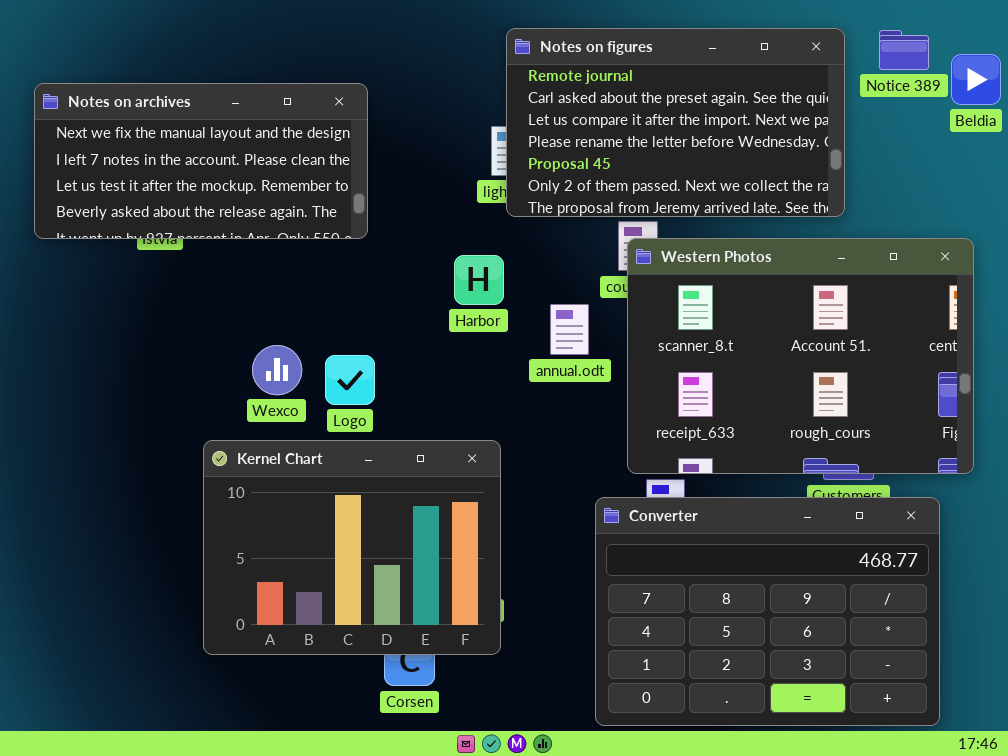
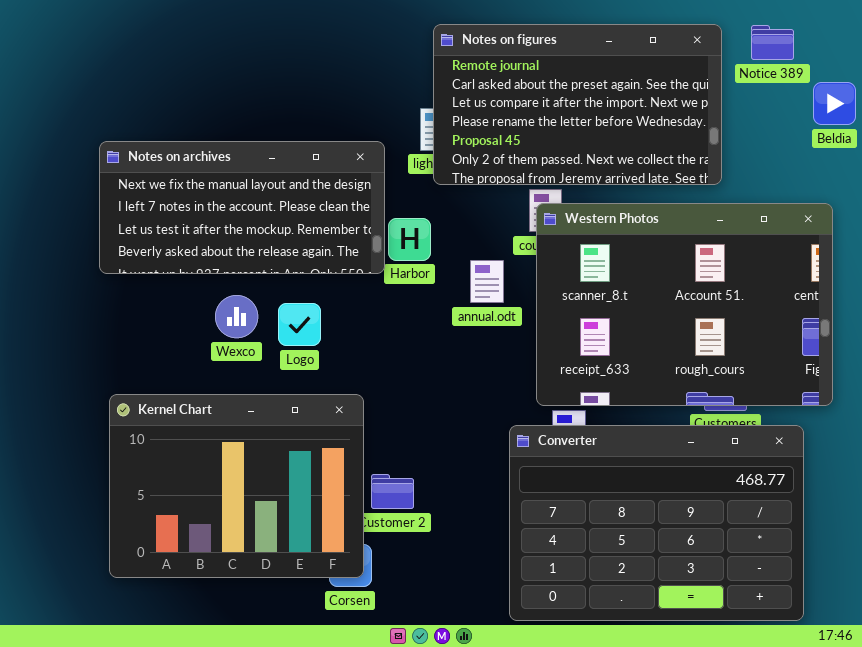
Beldia: [951,54,1001,105] -> [813,82,856,125], moved
Notes on archives: [34,83,368,239] -> [99,141,385,274], moved
Kernel Chart: [203,440,501,655] -> [109,394,364,578], moved

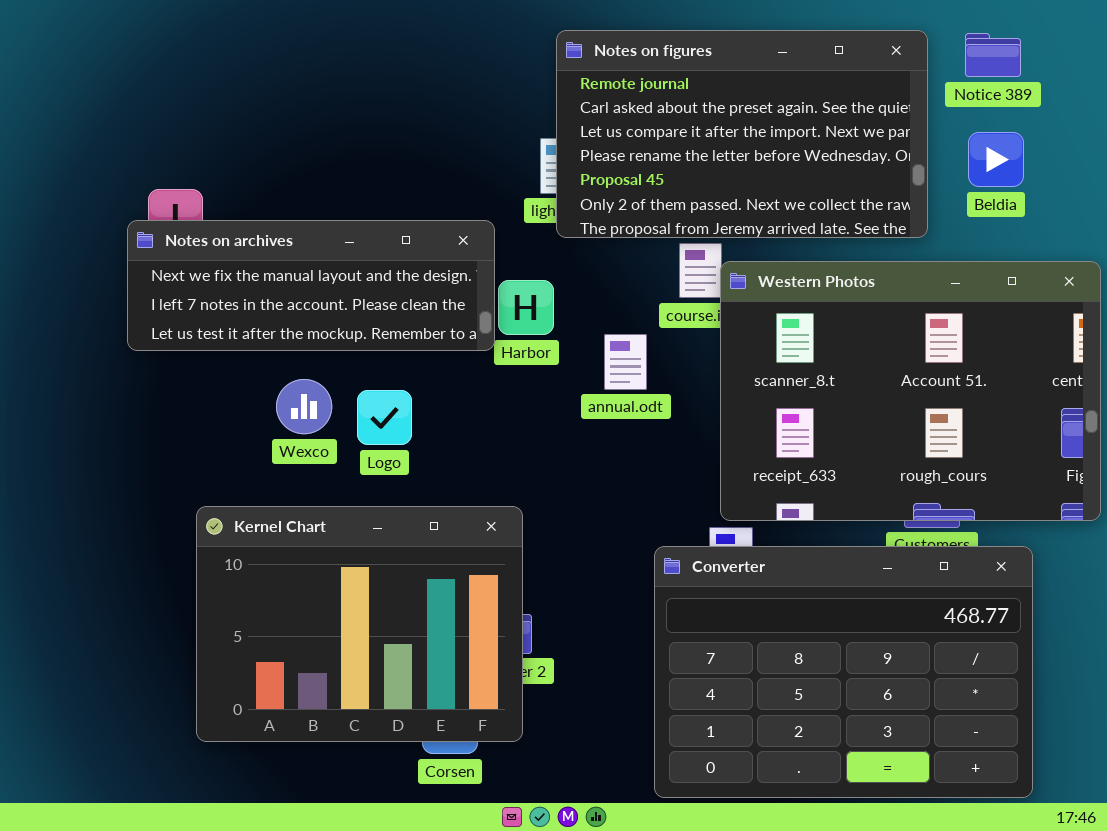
Beldia: [813,82,856,125] -> [968,132,1024,187], moved
Notes on archives: [99,141,385,274] -> [127,220,495,351], resized
Western Photos: [536,203,833,406] -> [720,261,1101,521], moved
Kernel Chart: [109,394,364,578] -> [196,506,523,742], moved

